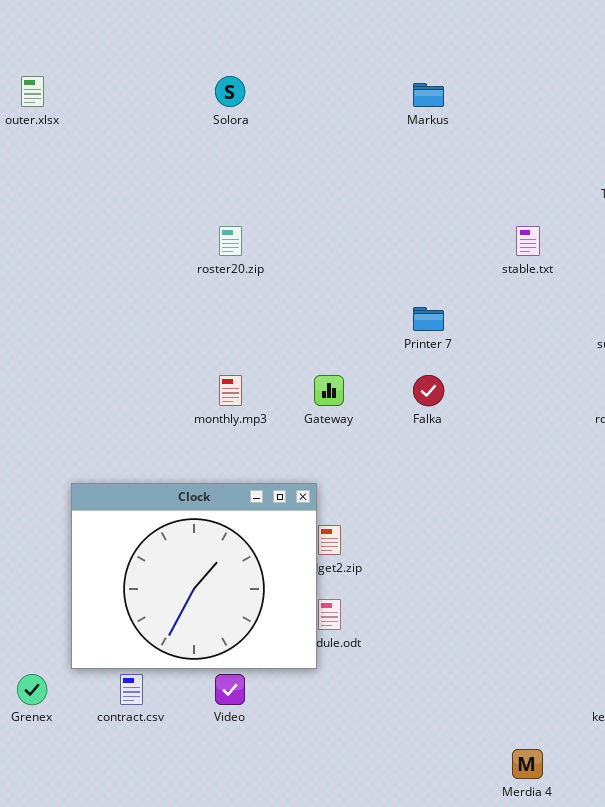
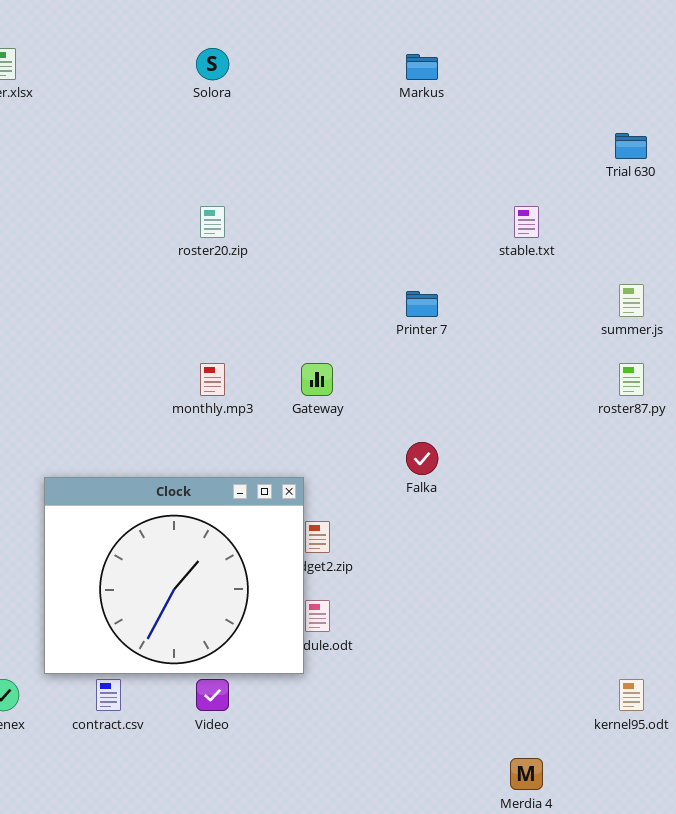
Falka: [413,375,444,406] -> [406,442,438,475], moved

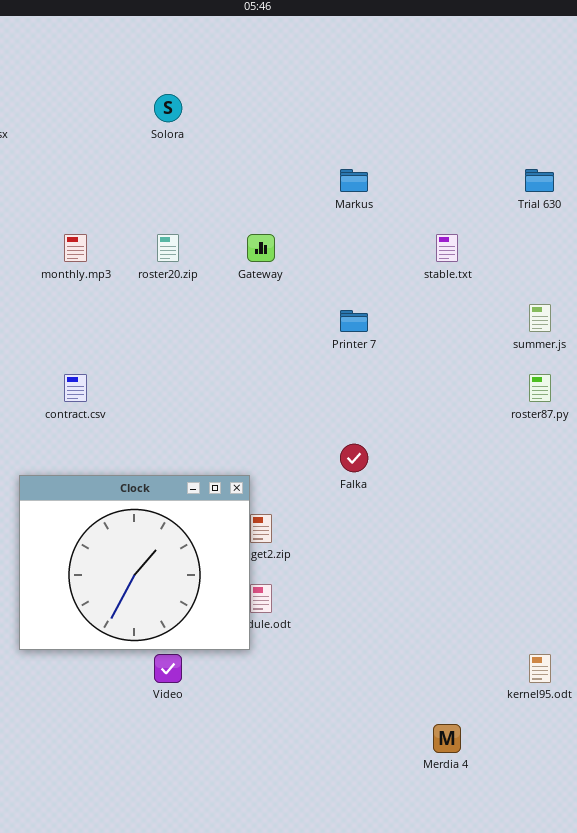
Markus: [406,54,438,80] -> [340,169,368,192], moved
monthly.mp3: [200,363,225,396] -> [64,234,87,262], moved
Gateway: [301,363,333,396] -> [247,234,275,262], moved
contract.csv: [96,679,121,711] -> [64,374,87,402], moved

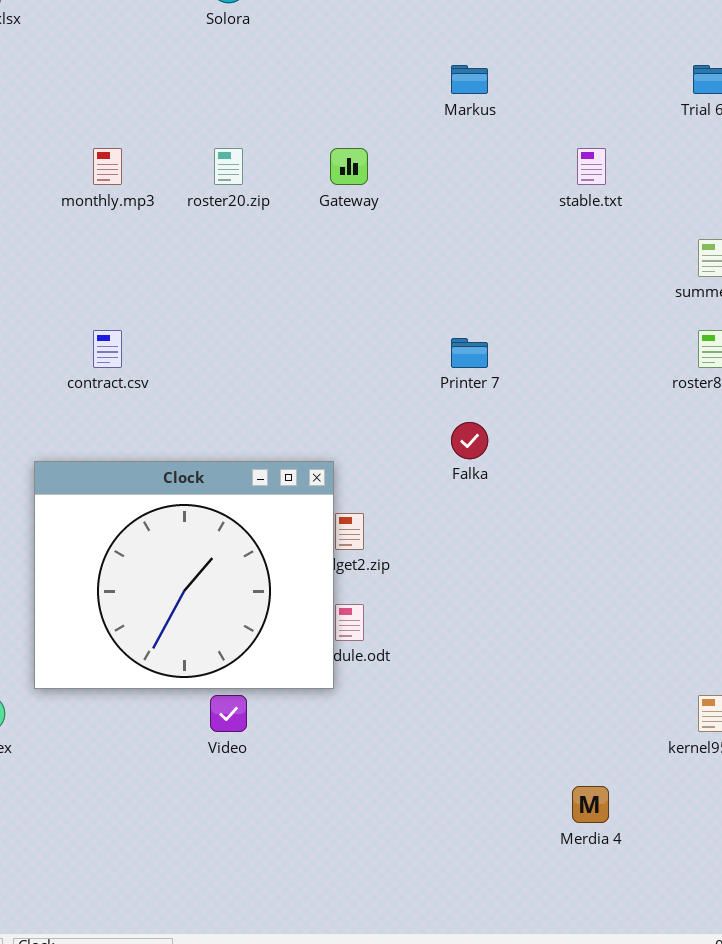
Printer 7: [340,310,368,332] -> [451,338,488,368], moved

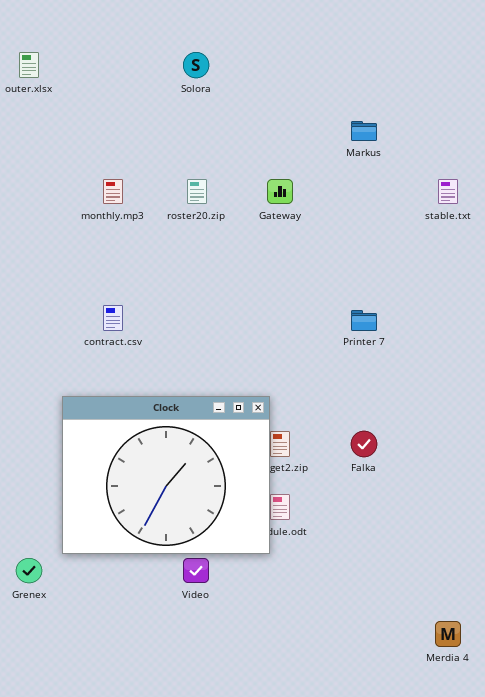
Falka: [451,422,488,459] -> [351,431,377,457], moved

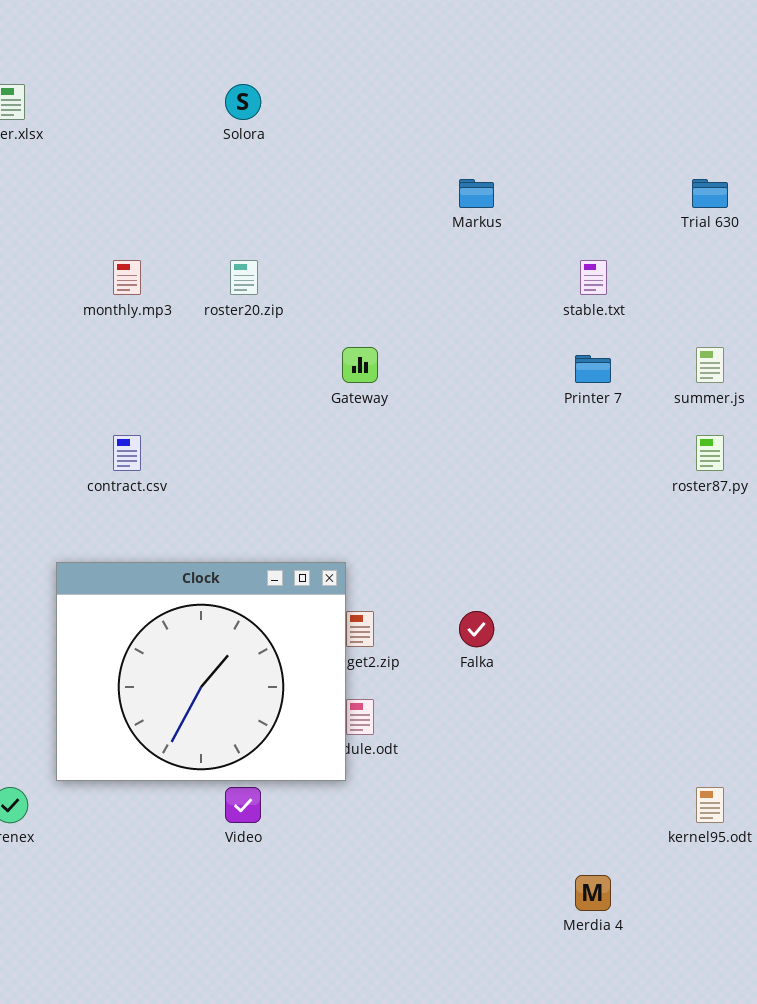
Gateway: [267,179,293,204] -> [342,347,378,383], moved
Printer 7: [351,310,377,331] -> [575,355,611,383], moved

